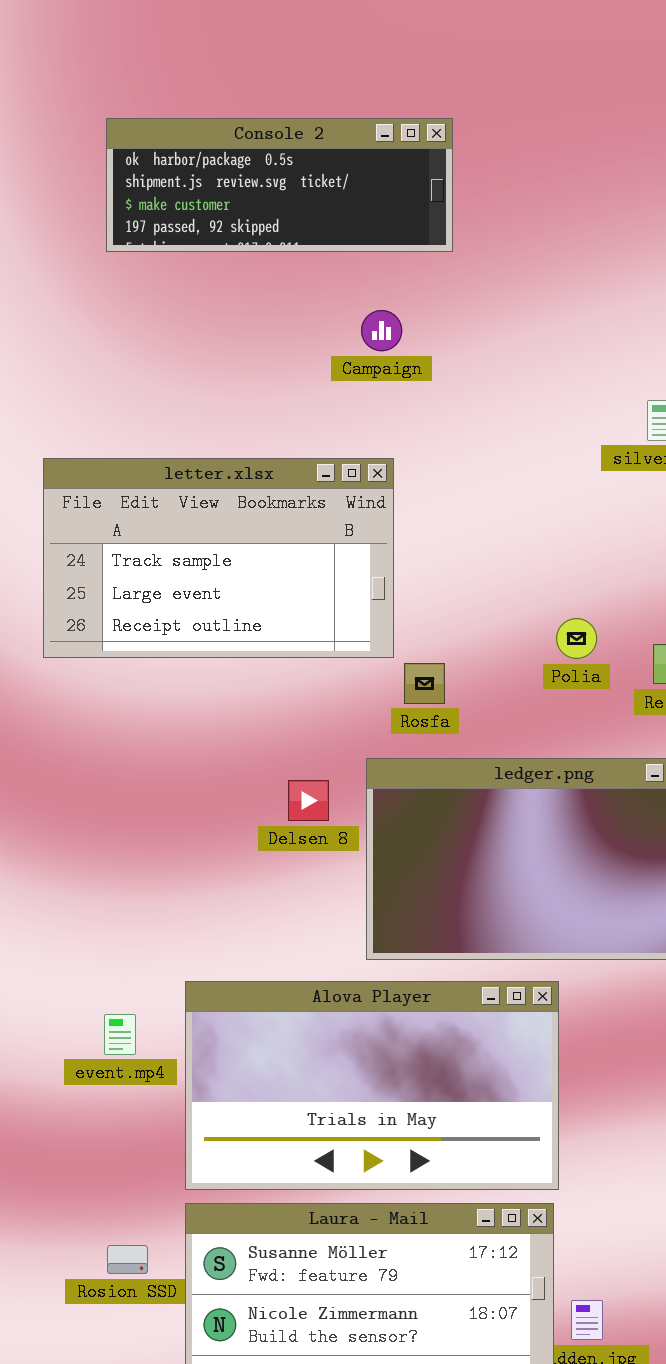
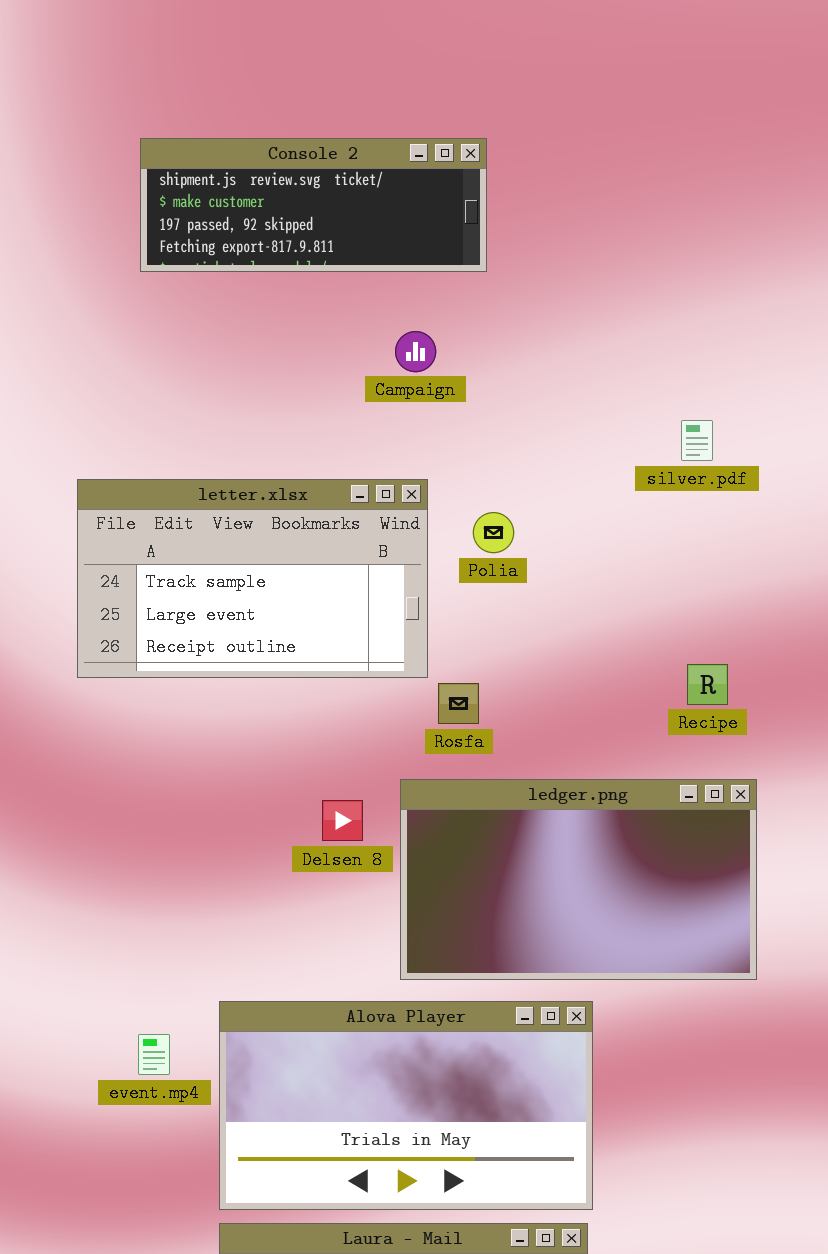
Console 2: [106,118,453,252] -> [140,138,487,272], scrolled down 1 row
Polia: [556,618,597,659] -> [473,512,514,553], moved

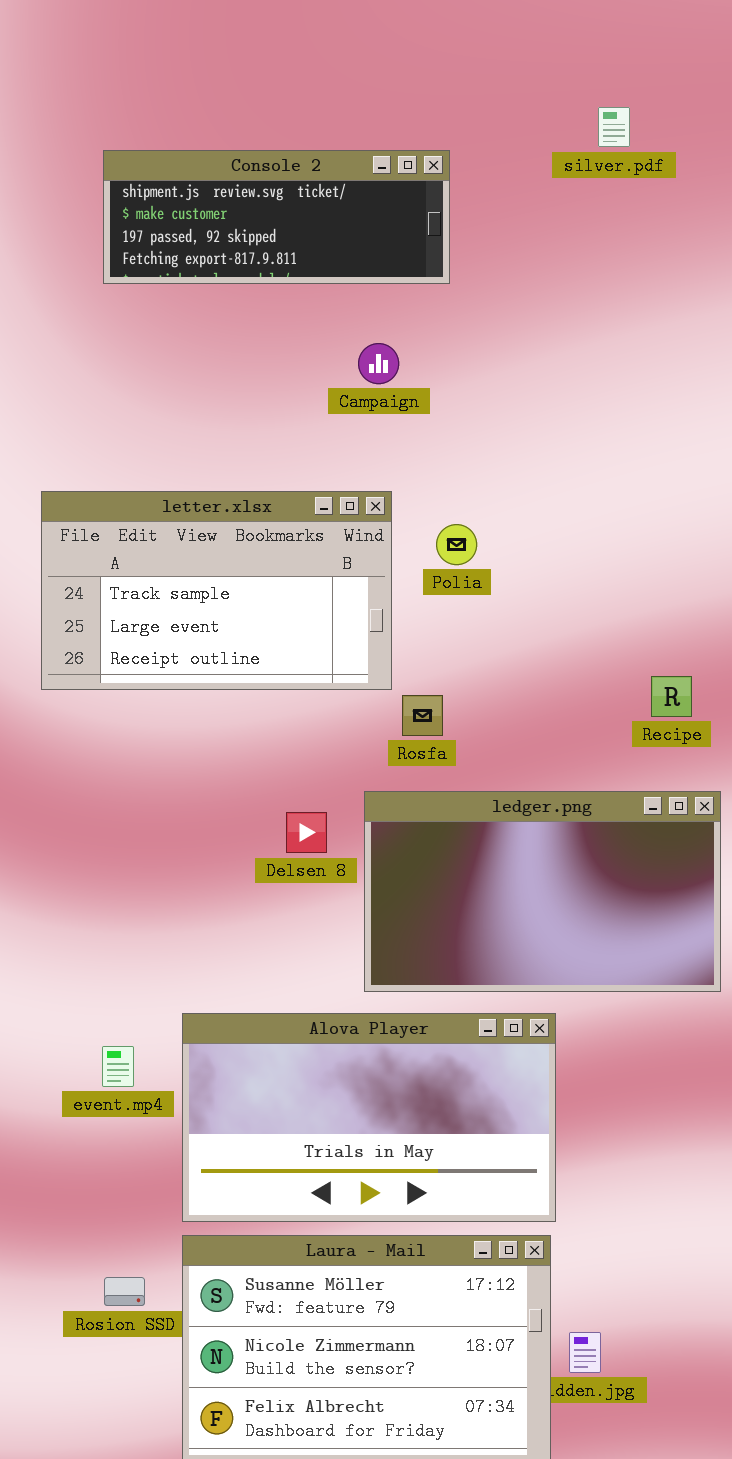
silver.pdf: [681,420,713,461] -> [598,107,630,147], moved

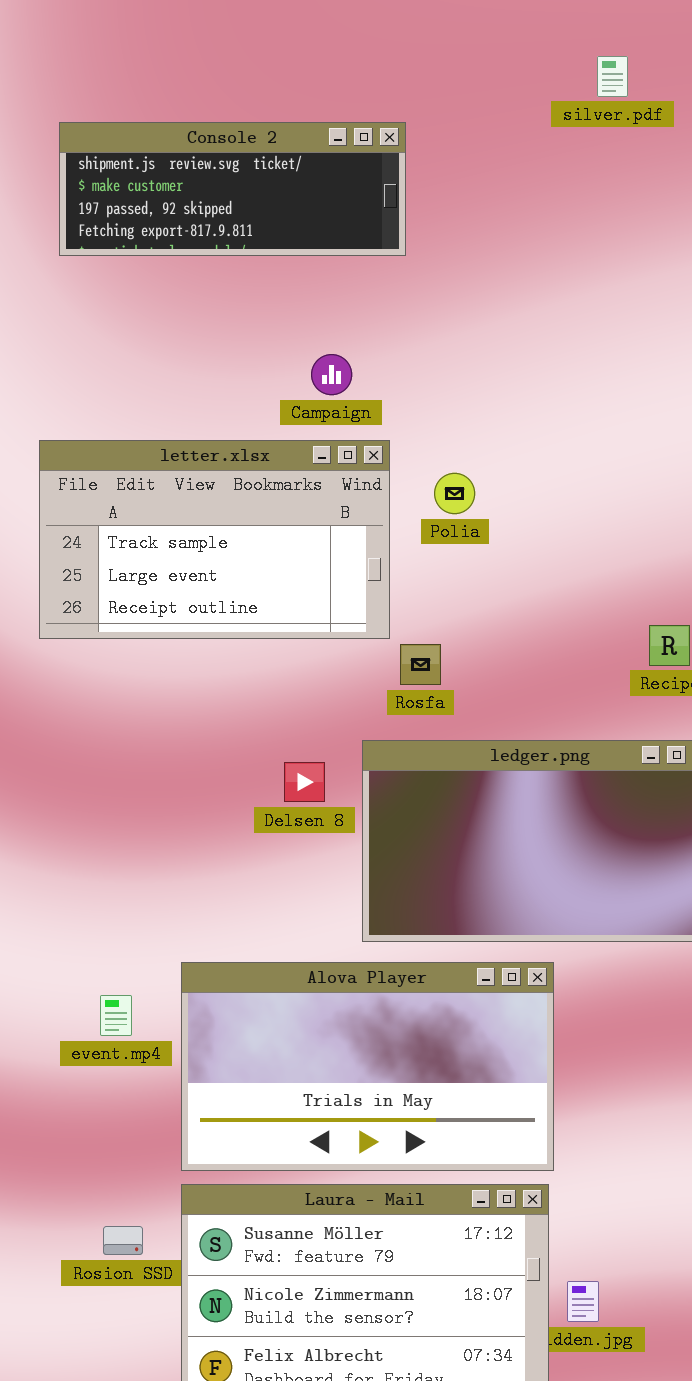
Console 2: [103,150,450,284] -> [59,122,406,256], moved
Campaign: [358,343,399,384] -> [311,354,352,395], moved

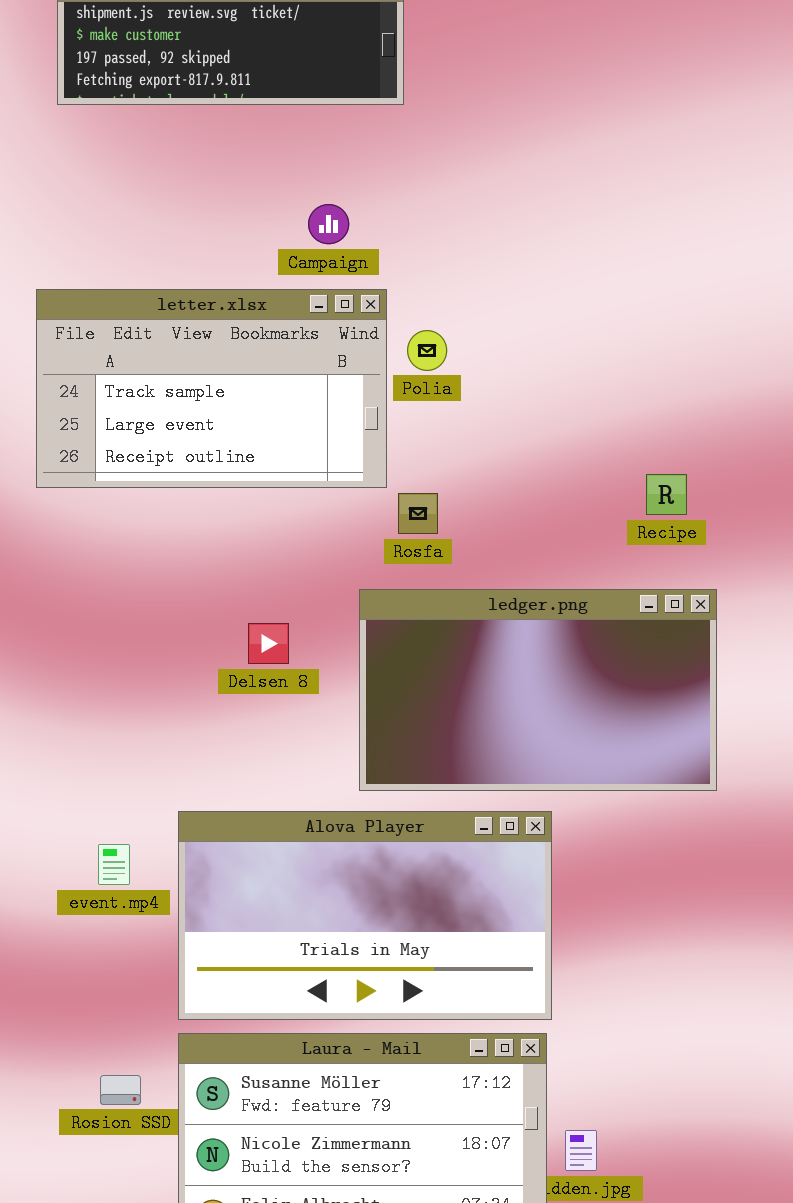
Polia: [434,473,475,514] -> [407,330,447,371], moved
Delsen 8: [284,762,325,802] -> [248,623,289,664], moved

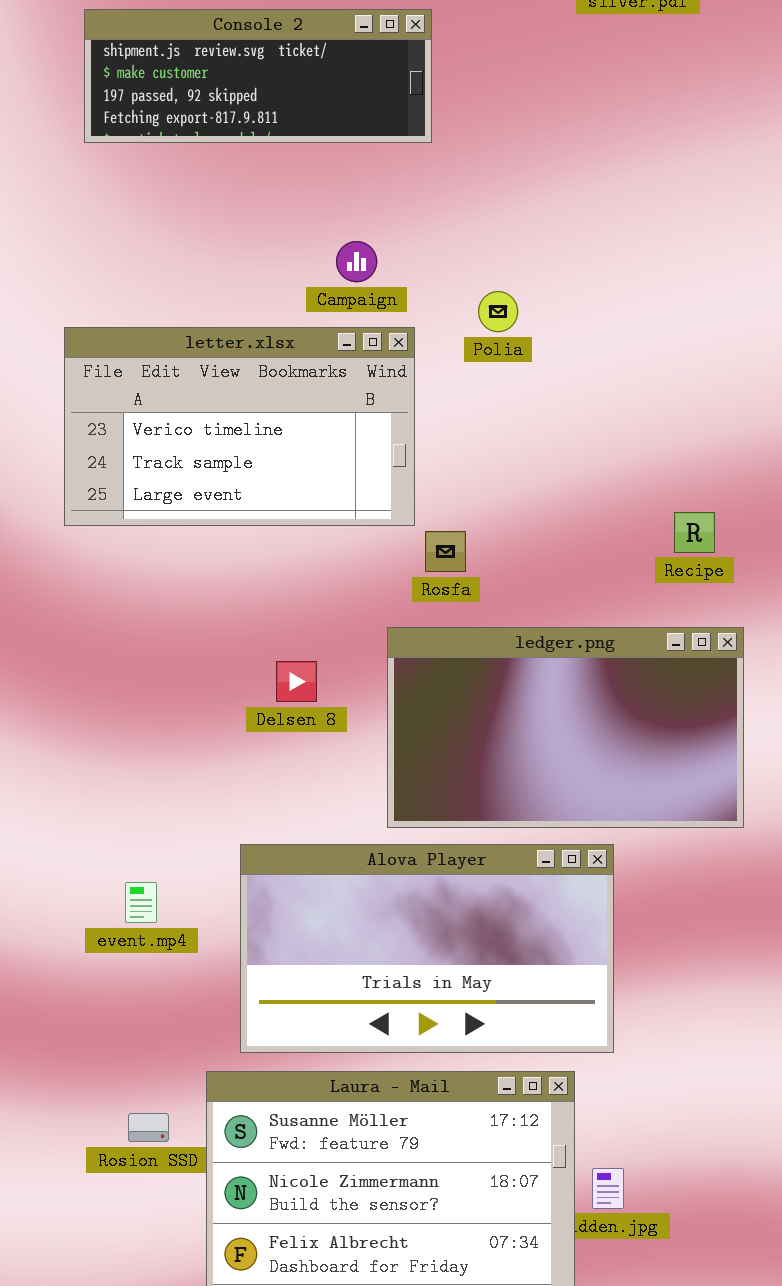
letter.xlsx: [36,289,387,488] -> [64,327,415,526], scrolled up 1 row
Polia: [407,330,447,371] -> [478,291,518,332], moved
Alova Player: [178,811,552,1020] -> [240,844,614,1053], moved

